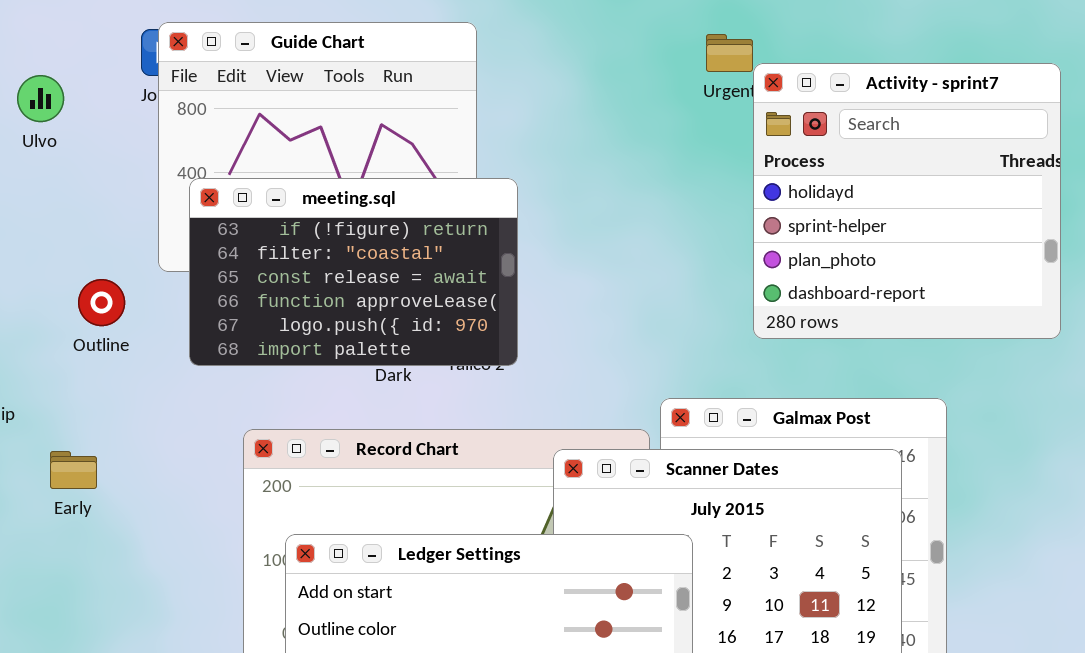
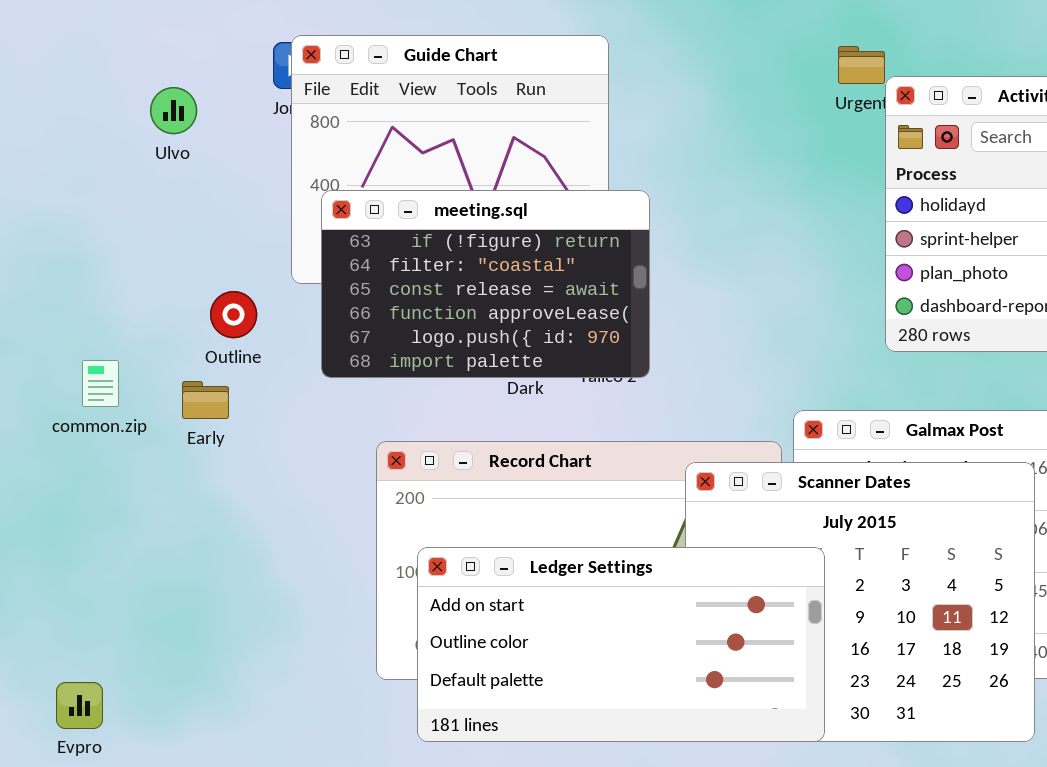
Early: [50,451,97,489] -> [182,381,229,419], moved

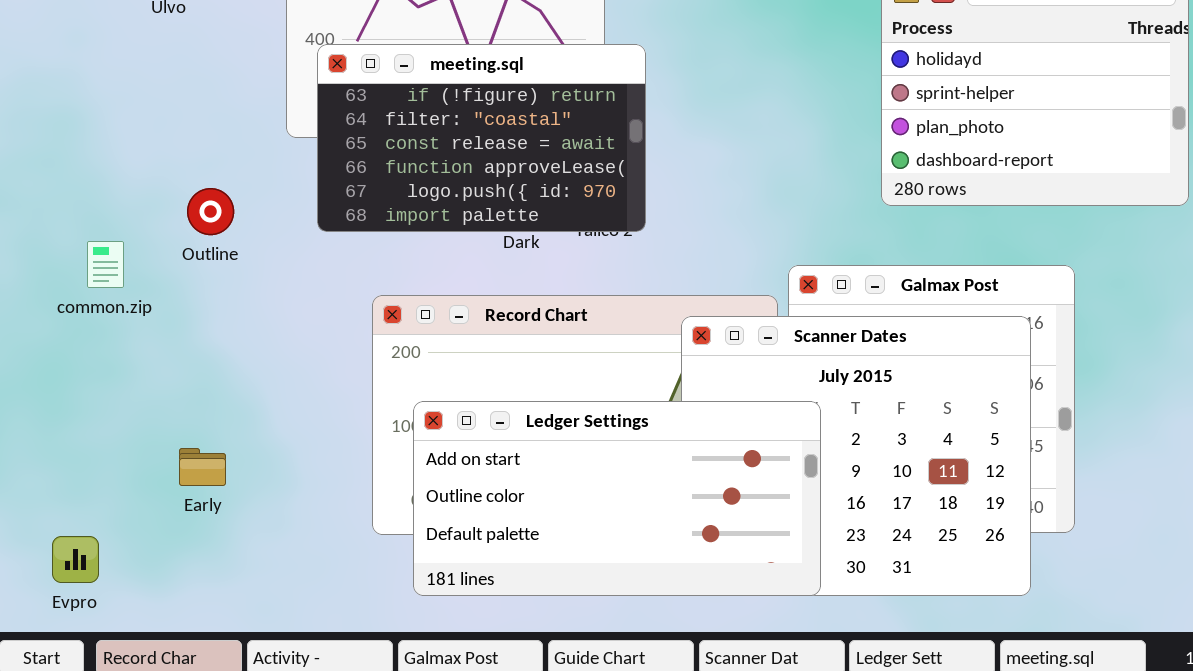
Outline: [210,291,257,338] -> [187,188,234,235], moved
common.zip: [82,360,119,407] -> [87,241,124,288], moved
Early: [182,381,229,419] -> [179,448,226,486], moved

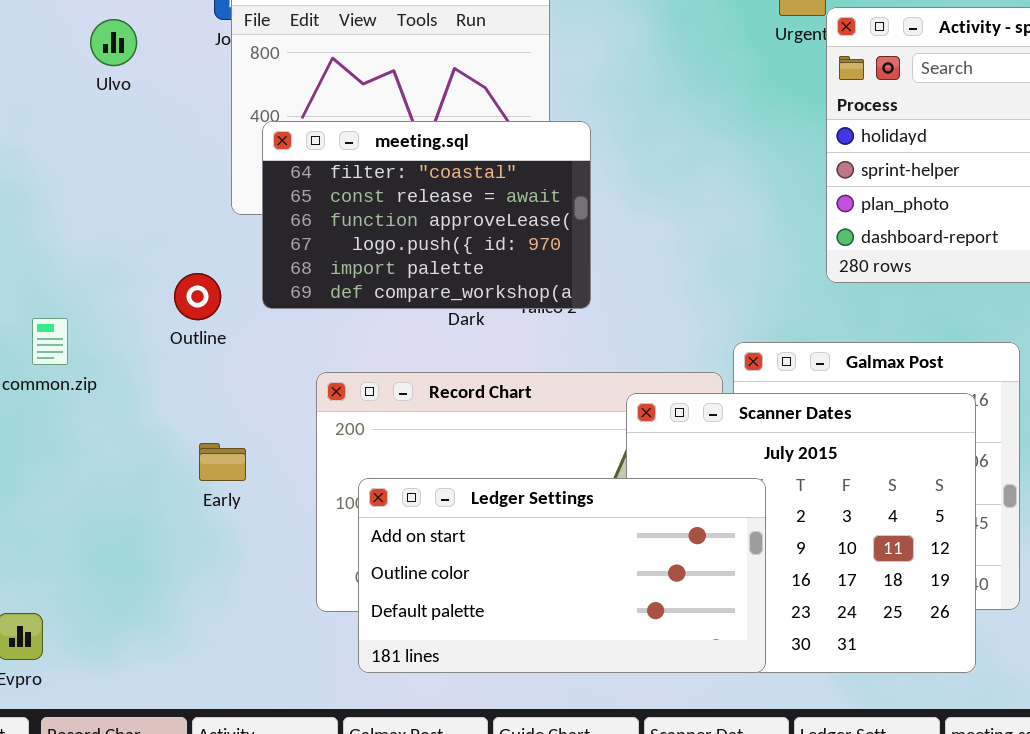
meeting.sql: [317,44,646,232] -> [262,121,591,309], scrolled down 1 row
Outline: [187,188,234,235] -> [174,273,221,320], moved
Early: [179,448,226,486] -> [199,443,246,481], moved

